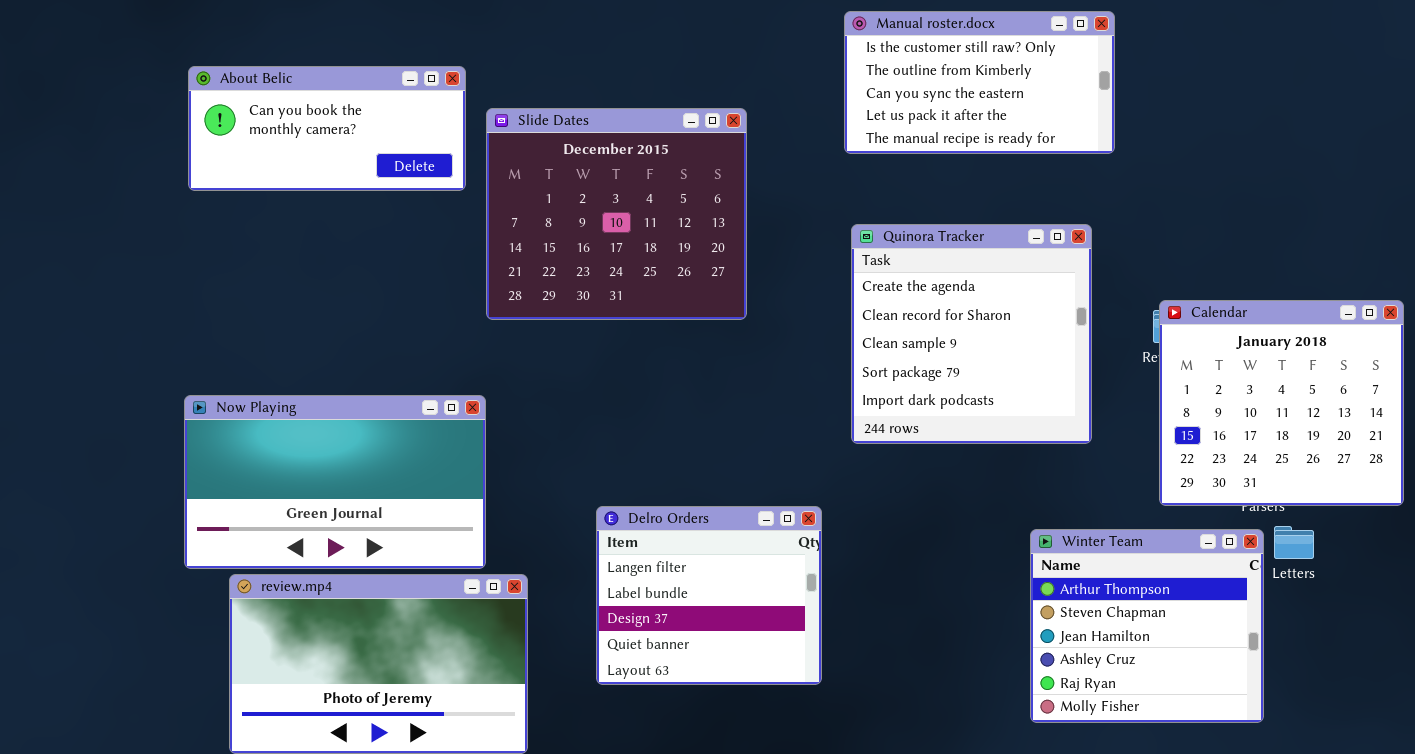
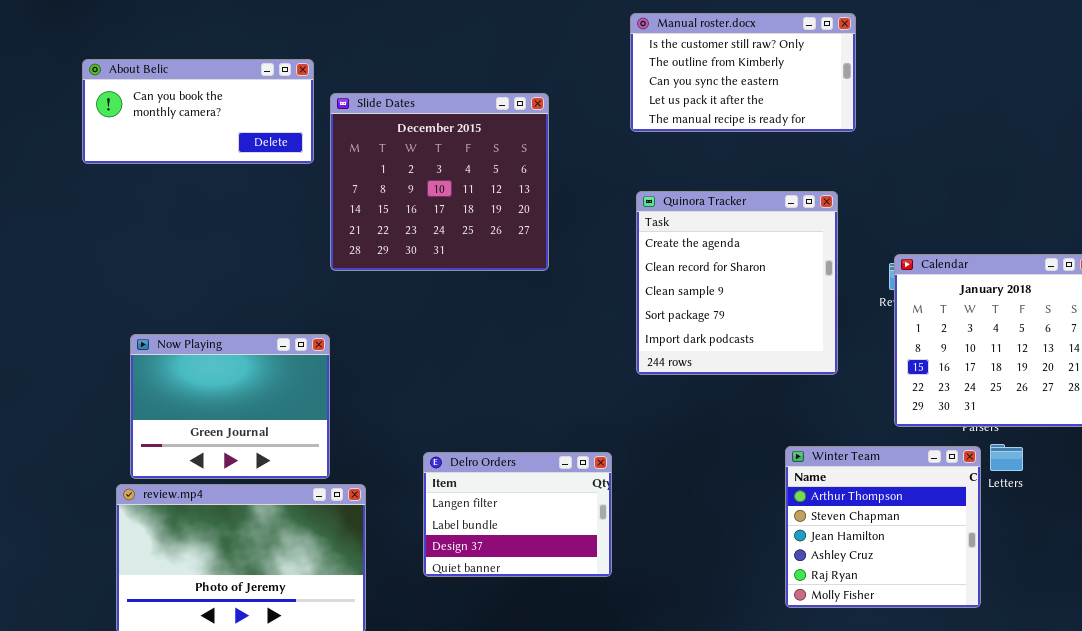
Now Playing: [184,395,486,569] -> [130,334,330,479], resized
Delro Orders: [596,506,822,685] -> [423,452,612,577], resized

